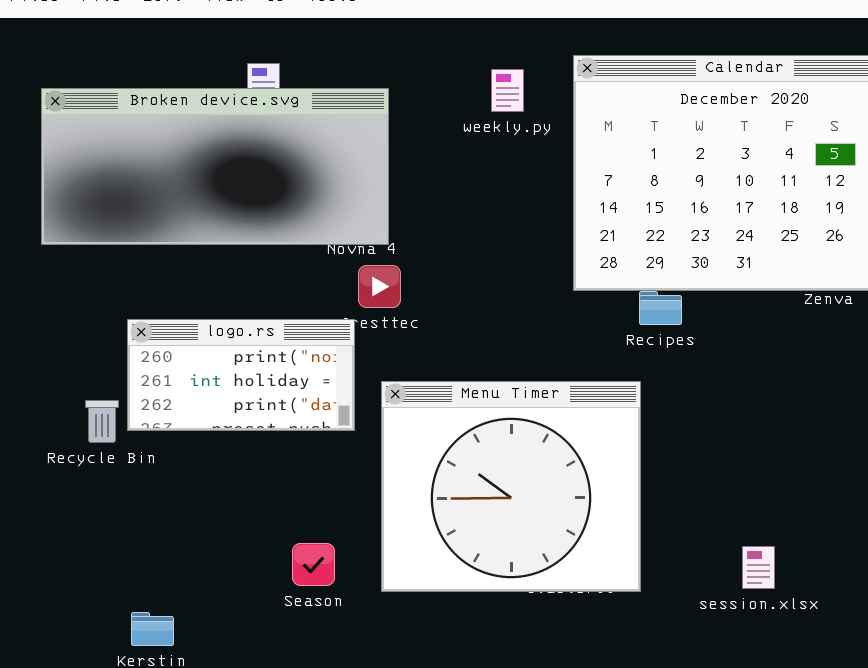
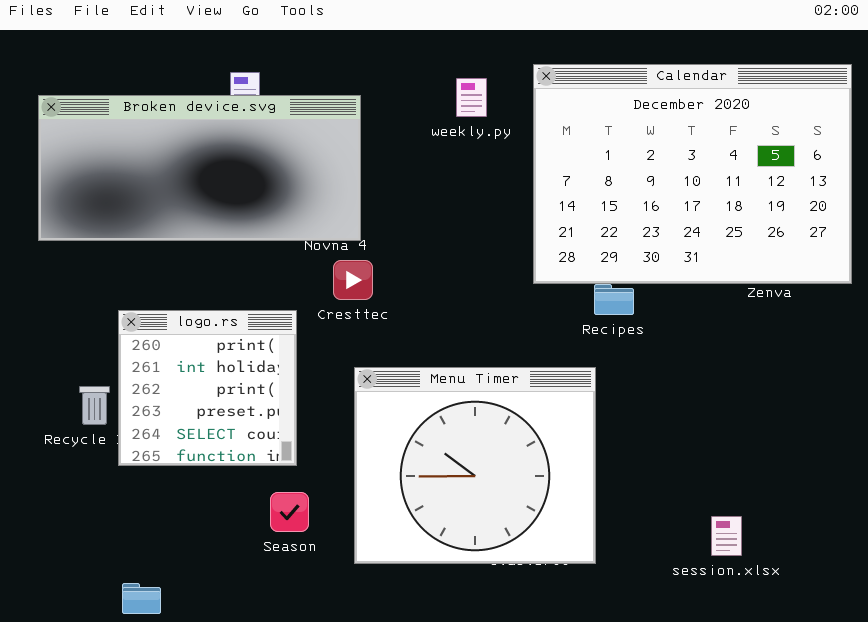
logo.rs: [127,319,355,431] -> [118,310,297,466], resized
Season: [292,543,335,586] -> [270,492,309,532], moved
session.xlsx: [742,546,775,589] -> [711,516,742,556], moved

